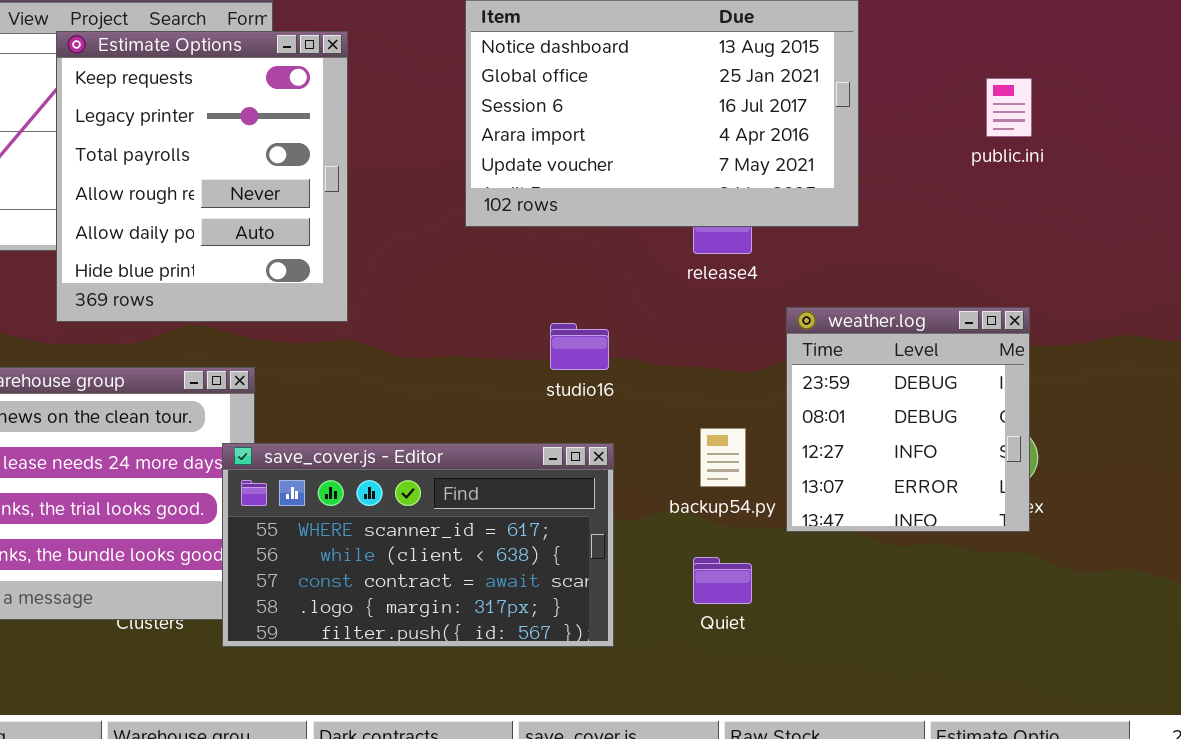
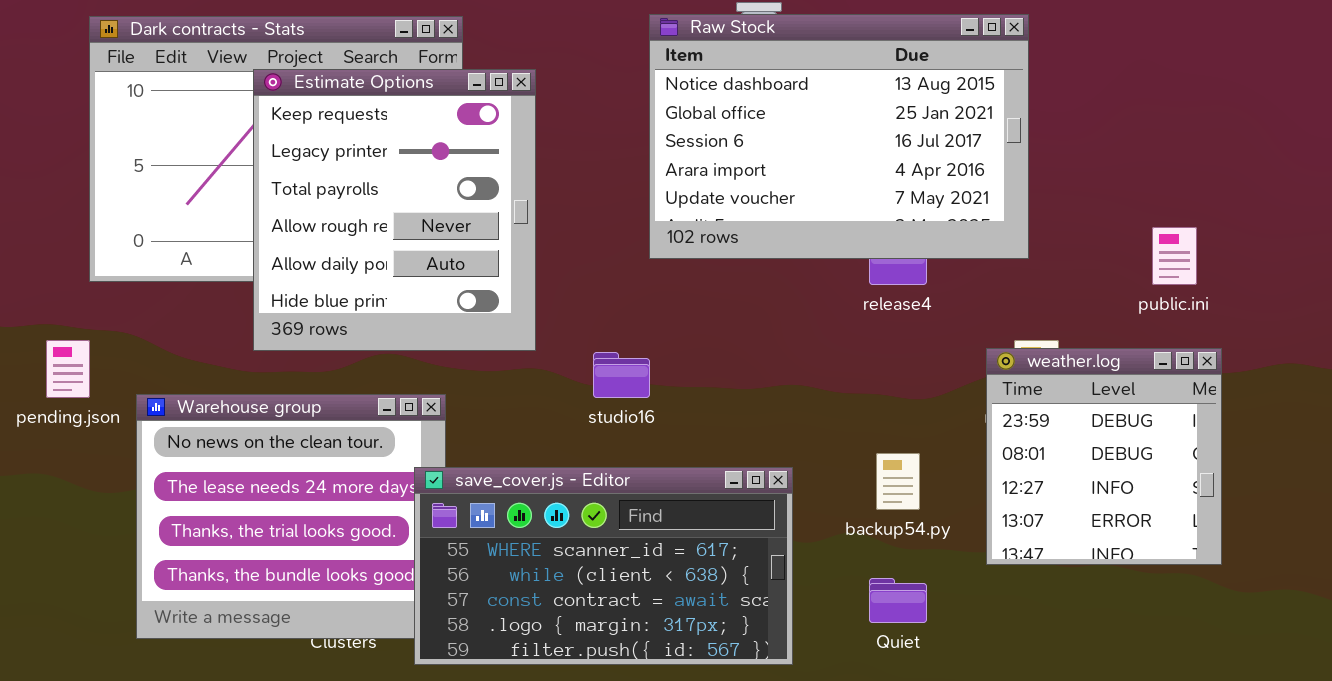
public.ini: [986,78,1032,137] -> [1152,227,1197,285], moved
weather.log: [786,307,1030,532] -> [986,348,1222,565], moved
studio16: [550,323,609,370] -> [593,352,650,398], moved

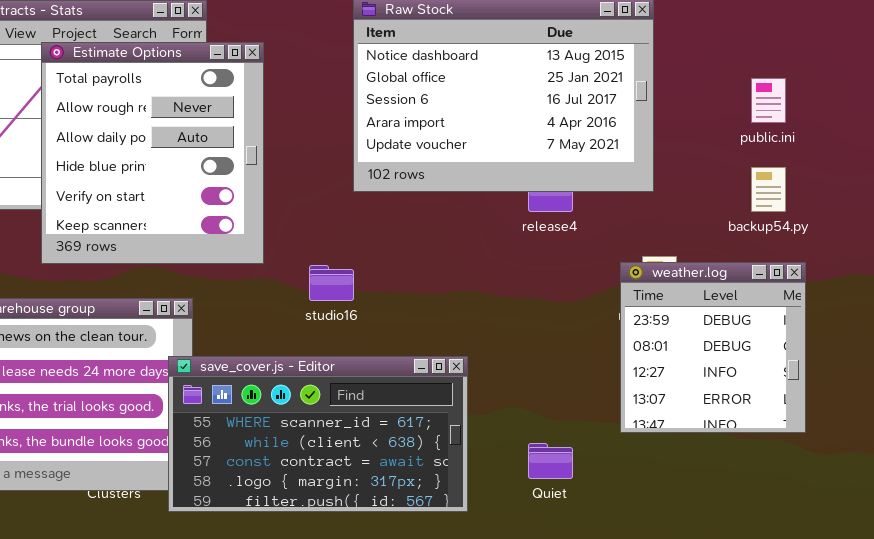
Estimate Options: [253,69,536,351] -> [41,42,264,264], scrolled down 2 rows
public.ini: [1152,227,1197,285] -> [751,78,786,123], moved
backup54.py: [876,453,920,510] -> [751,167,786,212], moved

